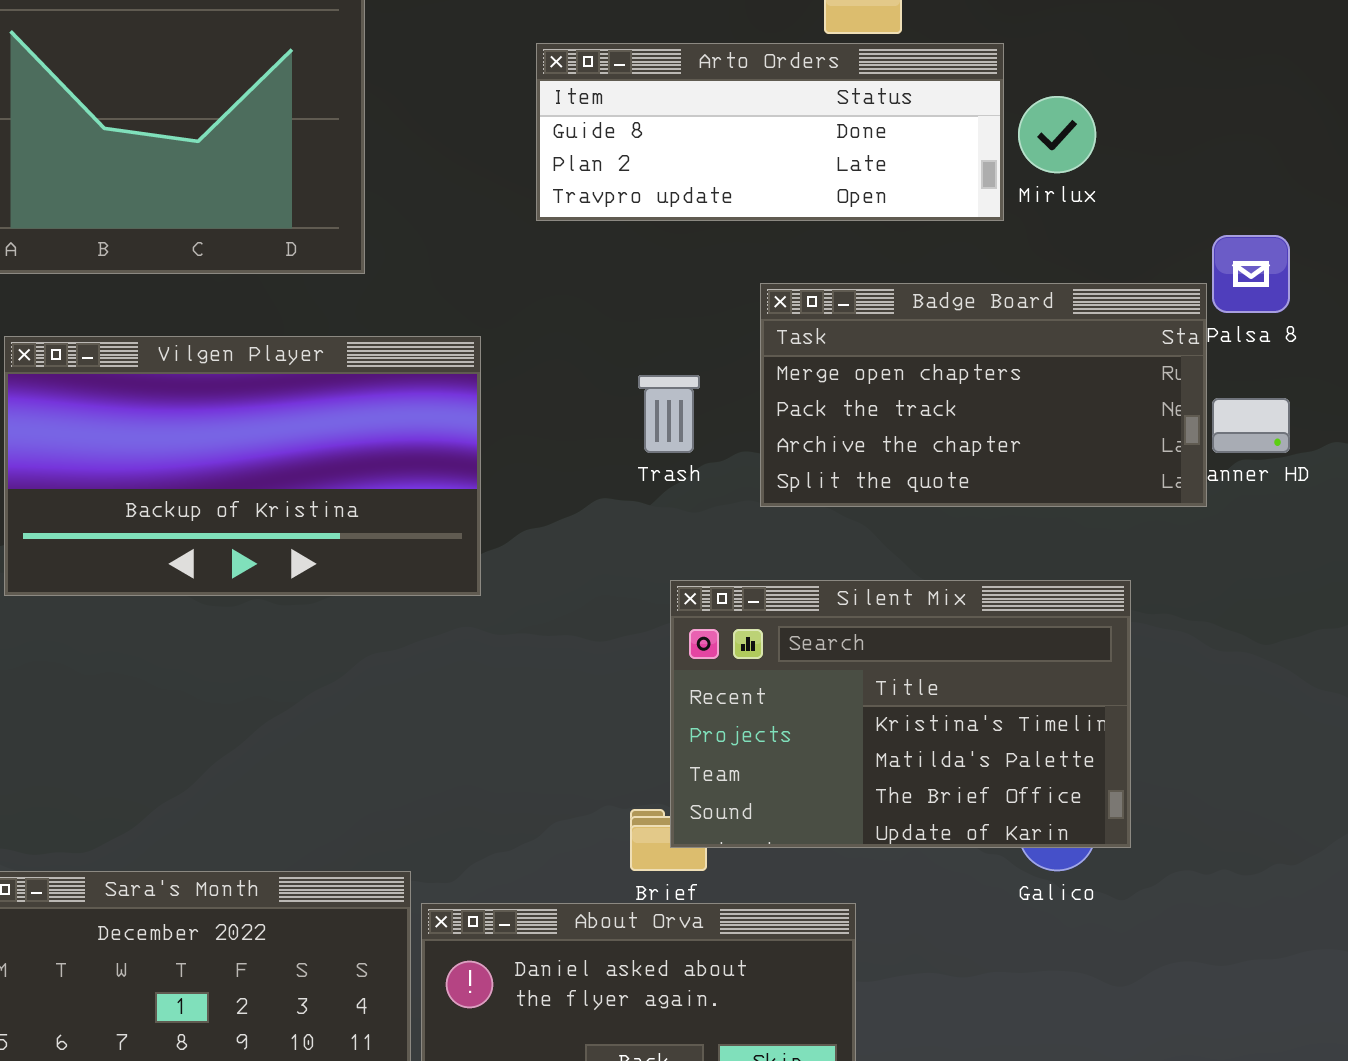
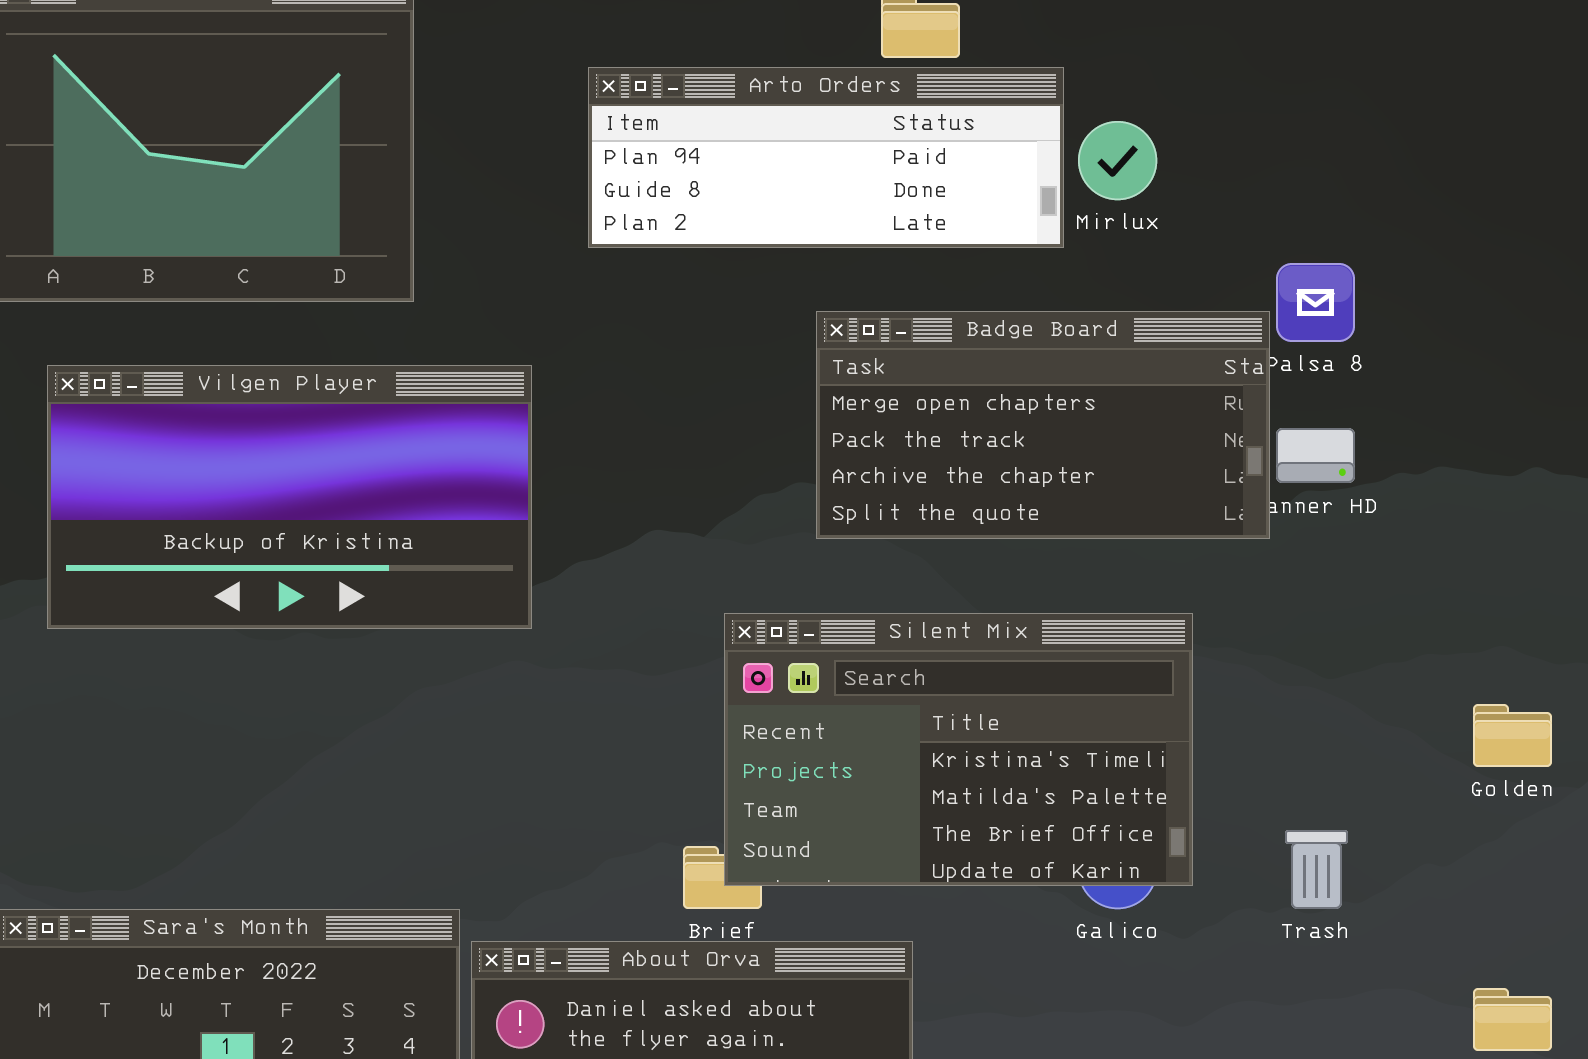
Arto Orders: [536,43,1004,221] -> [588,67,1064,248], scrolled up 1 row
Trash: [638,375,700,453] -> [1285,830,1348,909], moved

